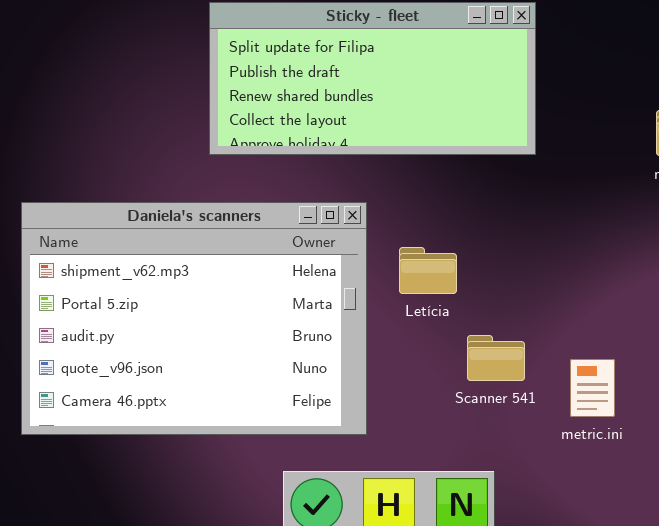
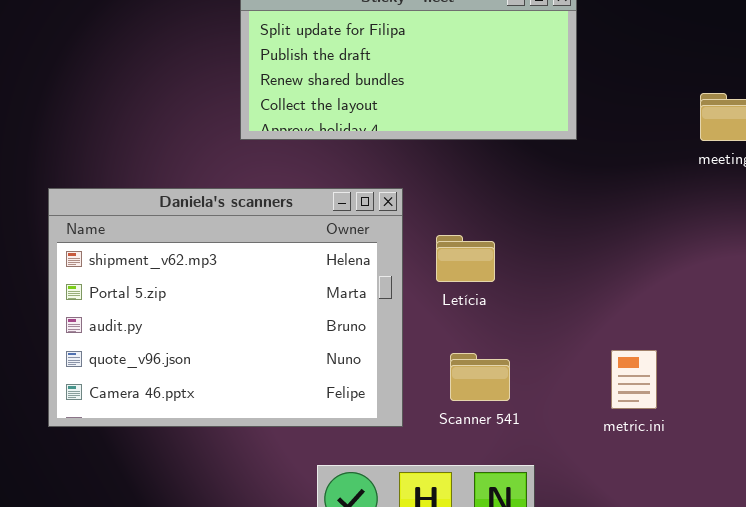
Scanner 541: [467,335,525,381] -> [450,353,510,401], moved

